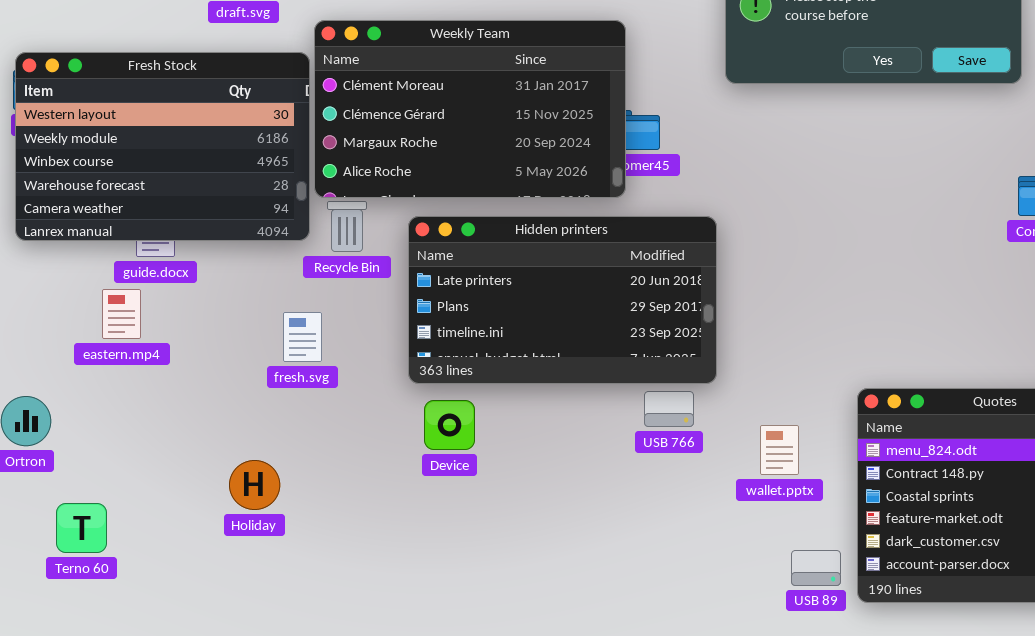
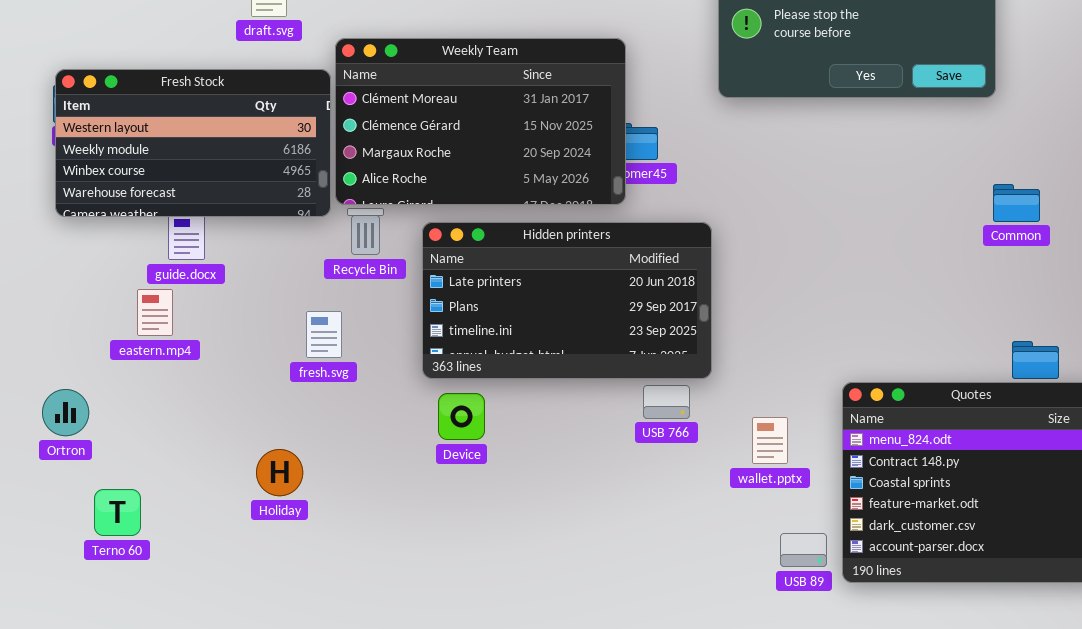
Fresh Stock: [15,52,310,241] -> [55,69,331,217], resized

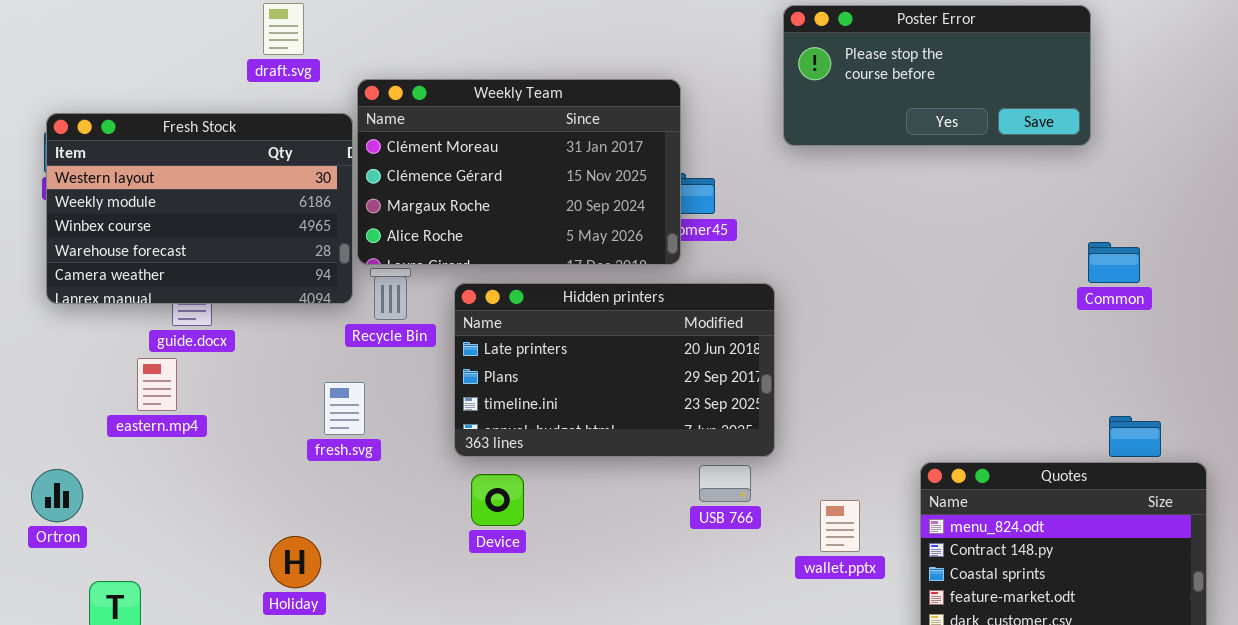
Fresh Stock: [55,69,331,217] -> [46,113,353,304], resized

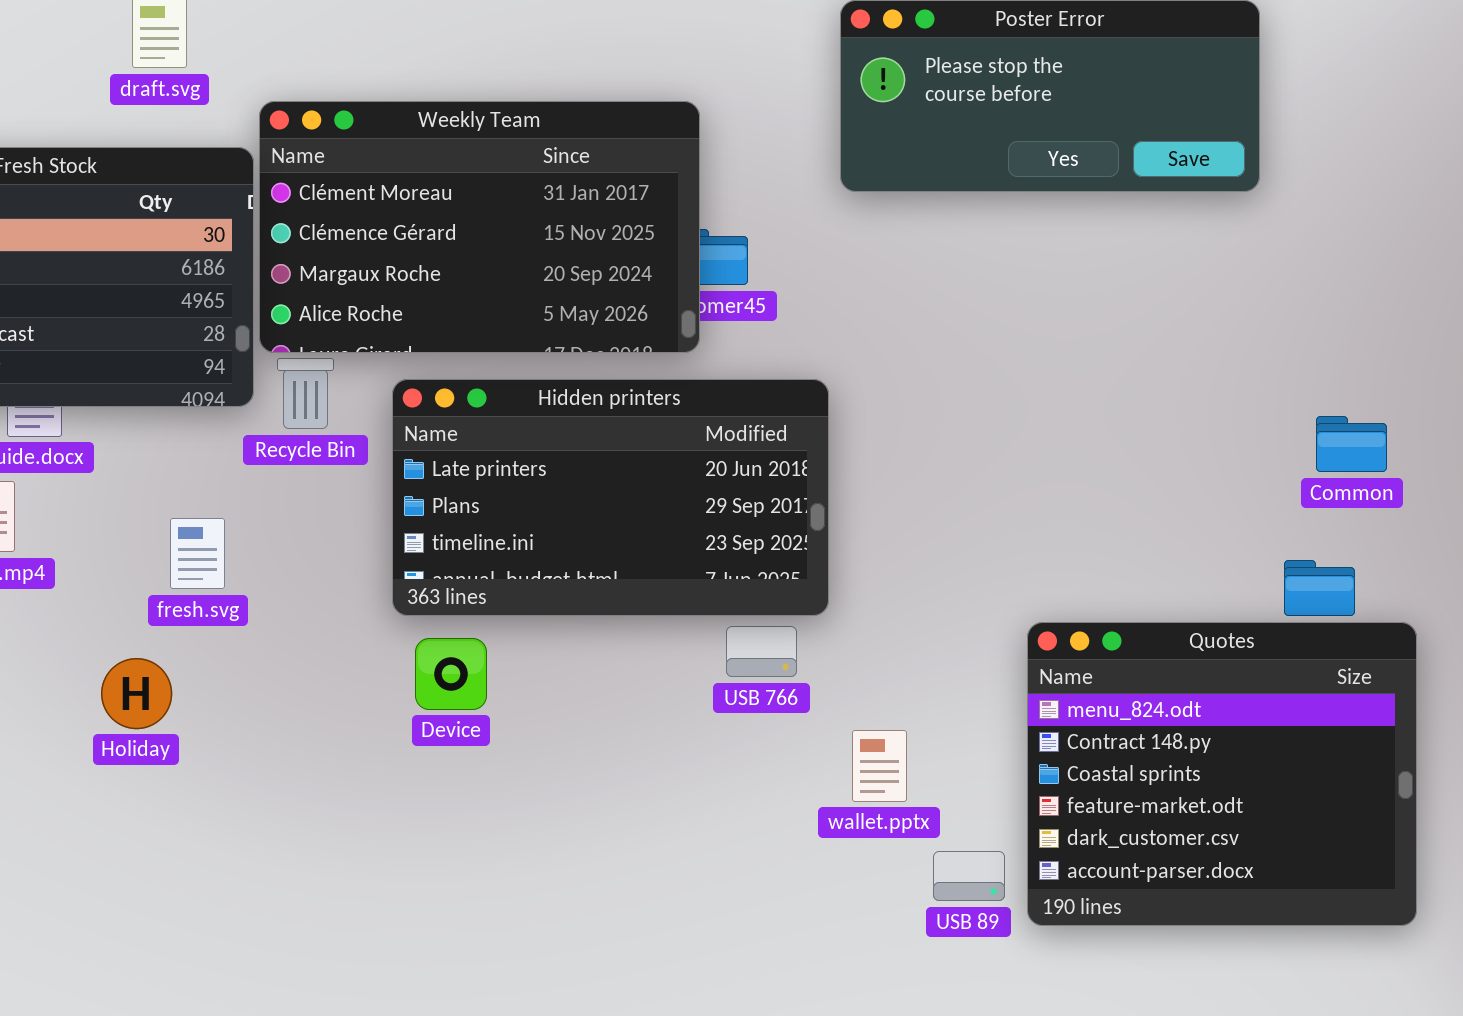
Common: [1088,242,1140,283] -> [1316,416,1387,472], moved
fresh.svg: [324,382,365,435] -> [170,518,225,589], moved
wallet.pptx: [820,500,860,552] -> [852,730,907,802], moved
Holiday: [269,536,321,588] -> [101,658,172,729], moved

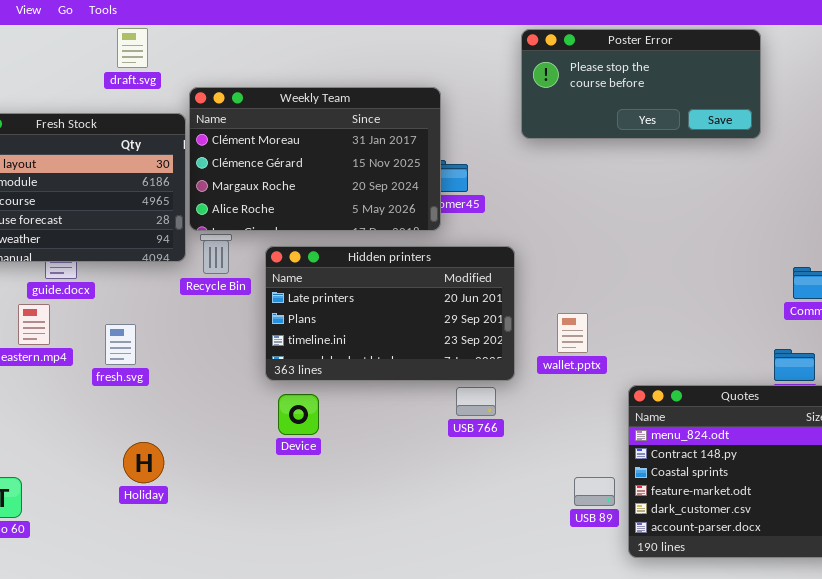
fresh.svg: [170,518,225,589] -> [105,324,136,365], moved
Holiday: [101,658,172,729] -> [123,442,164,483], moved
wallet.pptx: [852,730,907,802] -> [557,313,588,353], moved
USB 89: [933,851,1005,901] -> [574,477,615,506], moved

